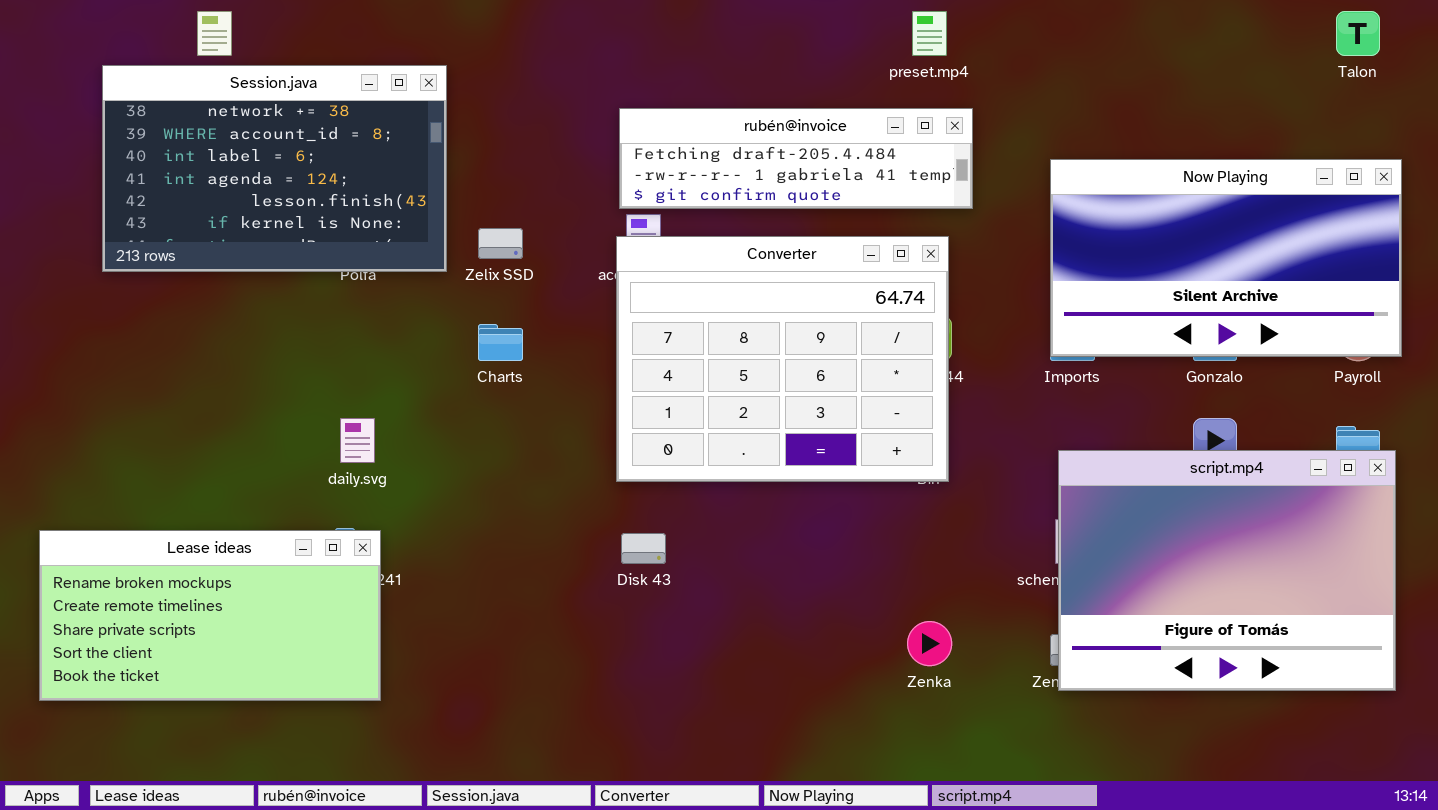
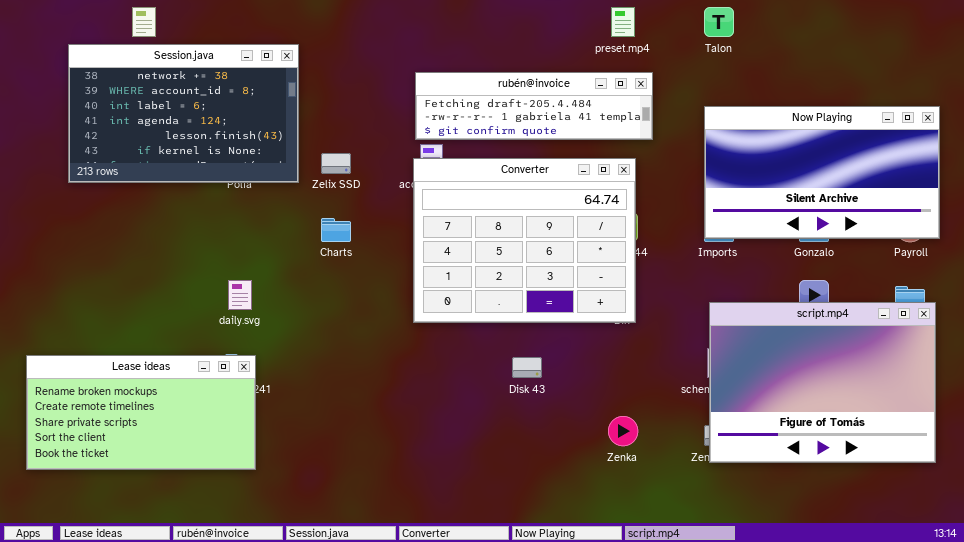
Talon: [1336,11,1380,56] -> [704,7,734,37], moved
Disk 43: [621,533,666,564] -> [512,357,542,378], moved

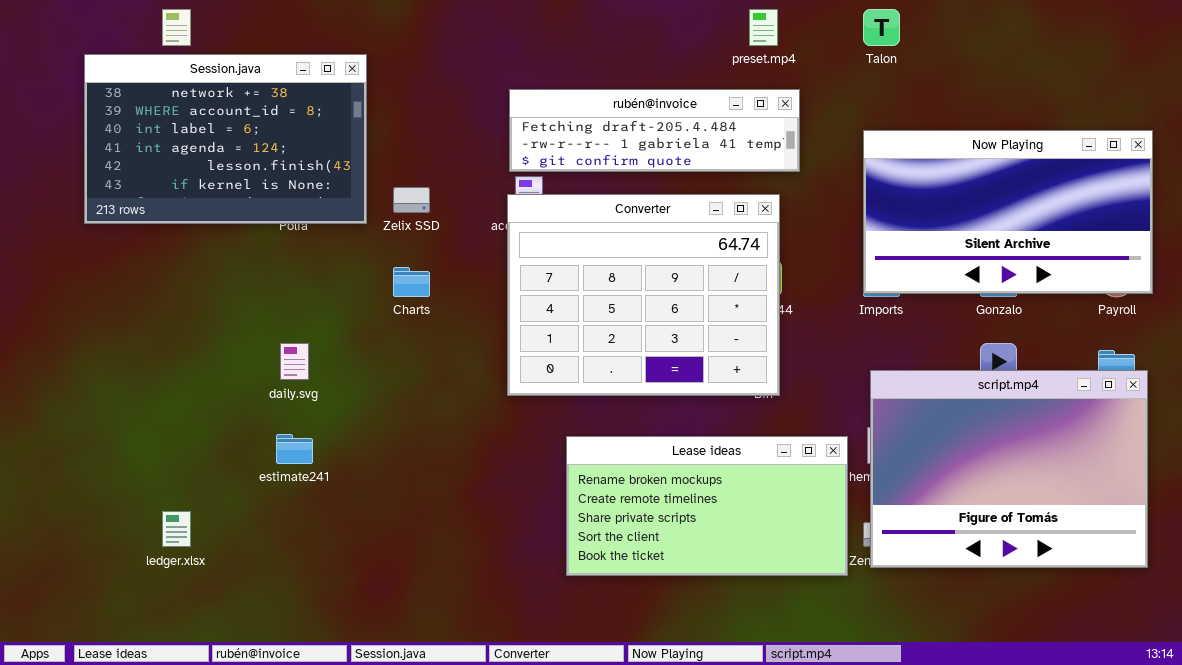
Lease ideas: [26,355,256,470] -> [566,436,848,576], moved

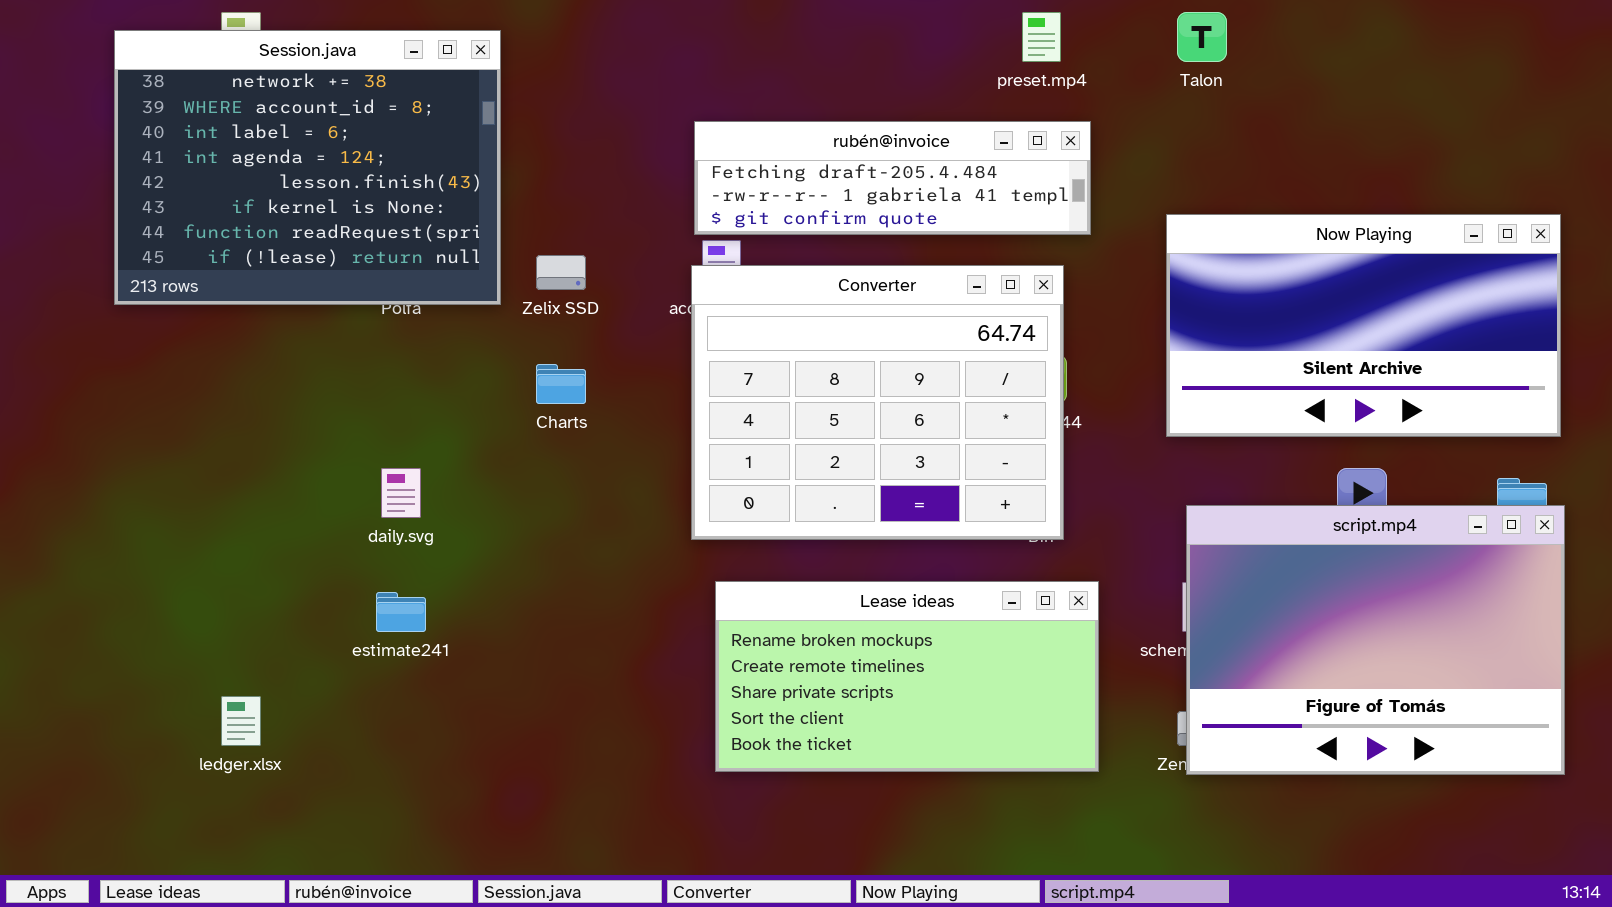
Session.java: [84,54,367,224] -> [114,30,501,305], resized
Now Playing: [863,130,1153,294] -> [1166,214,1561,437], moved
Lease ideas: [566,436,848,576] -> [715,581,1099,772], moved

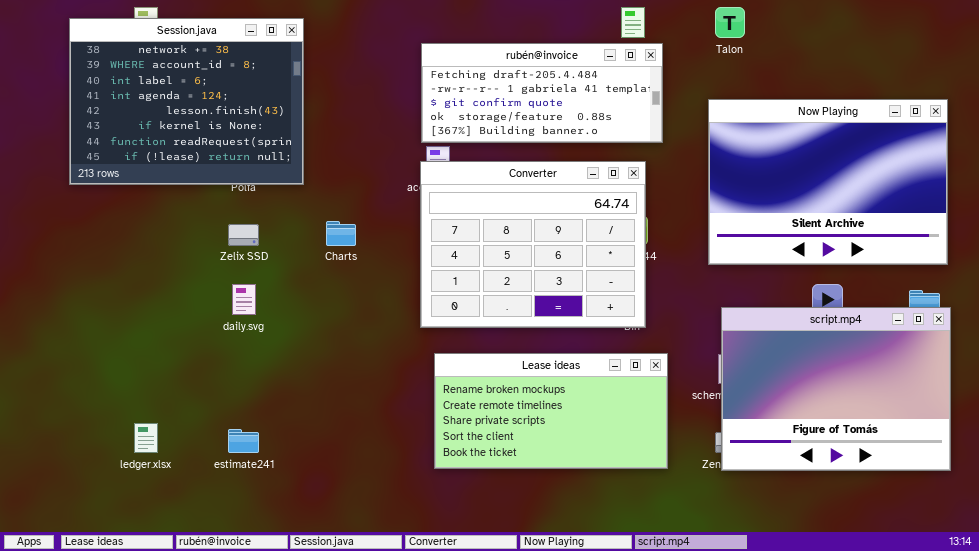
rubén@invoice: [694,121,1091,235] -> [421,43,663,143], resized
Now Playing: [1166,214,1561,437] -> [708,99,948,265], resized
Zelix SSD: [536,255,586,290] -> [228,224,259,246], moved
estimate241: [376,592,426,632] -> [228,429,259,453], moved

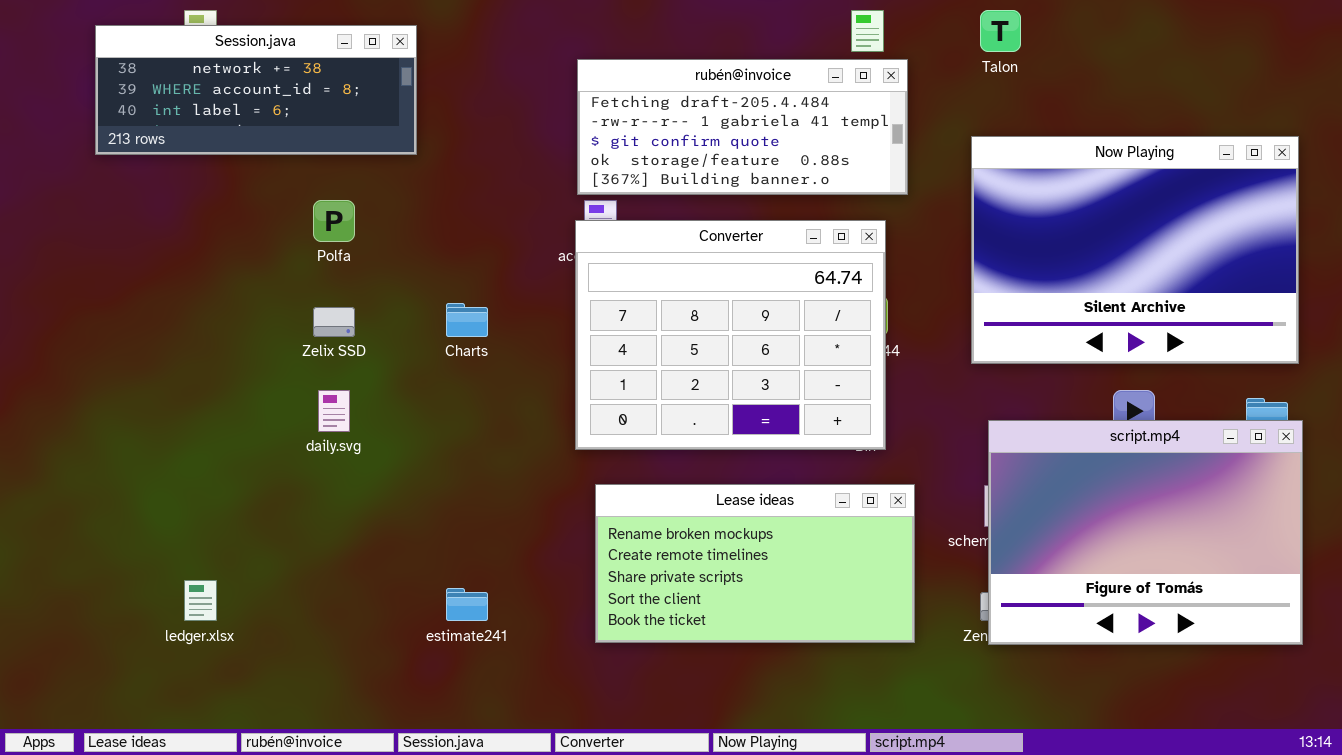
Session.java: [69,18,304,185] -> [95,25,417,155], resized
estimate241: [228,429,259,453] -> [446,588,488,621], moved

